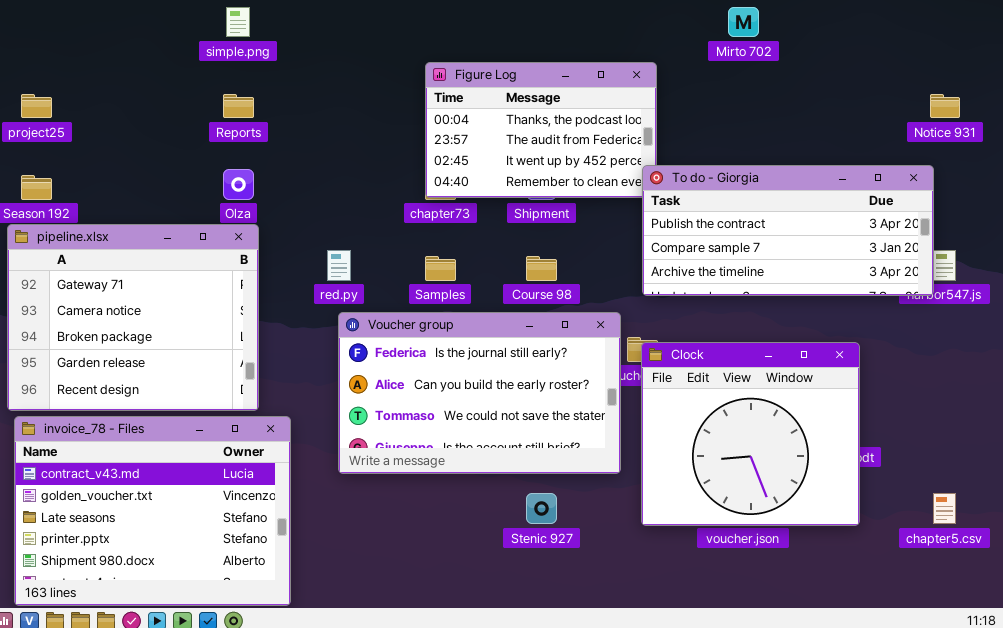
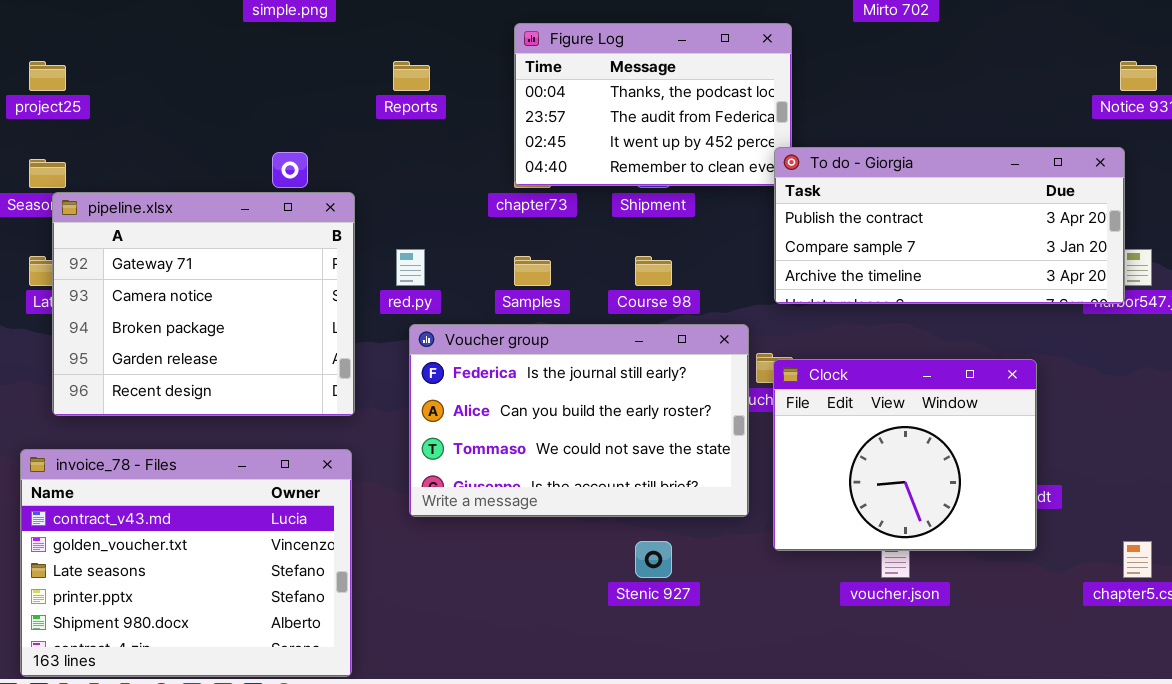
Reports: [223,94,254,118] -> [393,61,430,91], moved
pipeline.xlsx: [7,224,259,411] -> [52,192,355,416], moved
Clock: [641,342,860,526] -> [773,359,1037,551], resized

